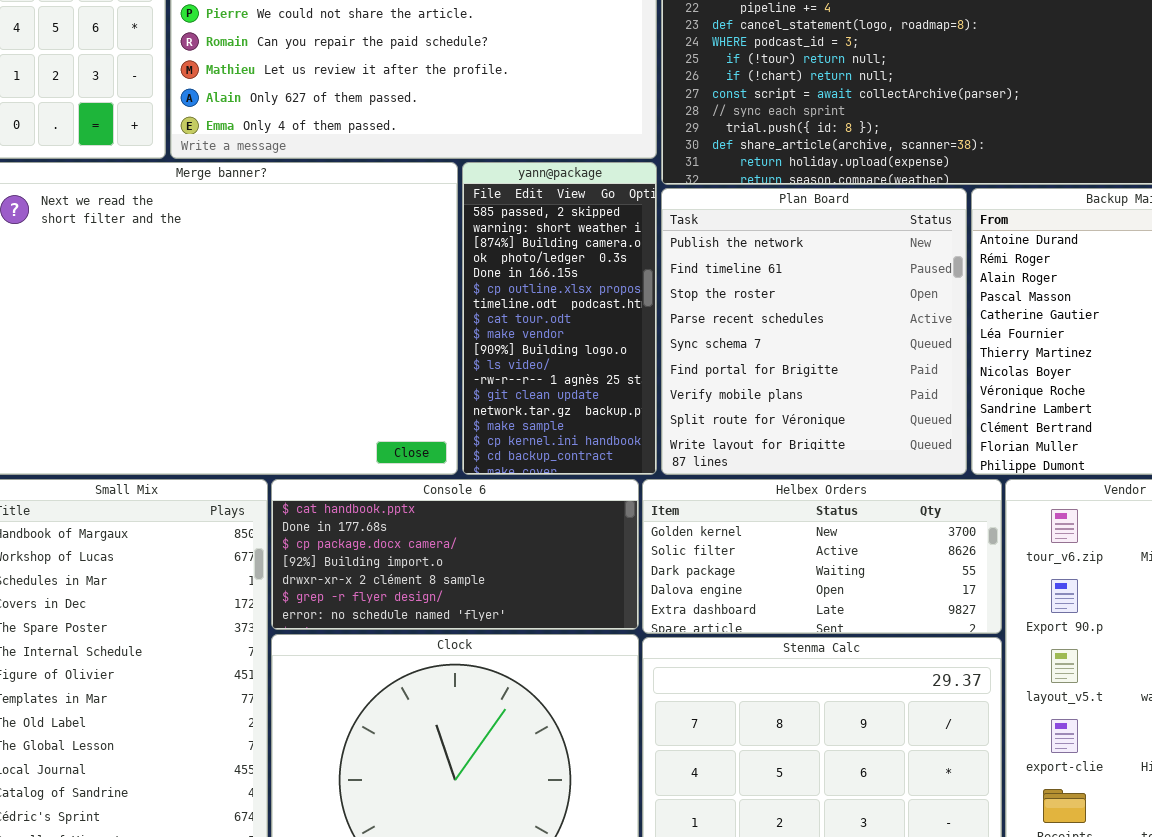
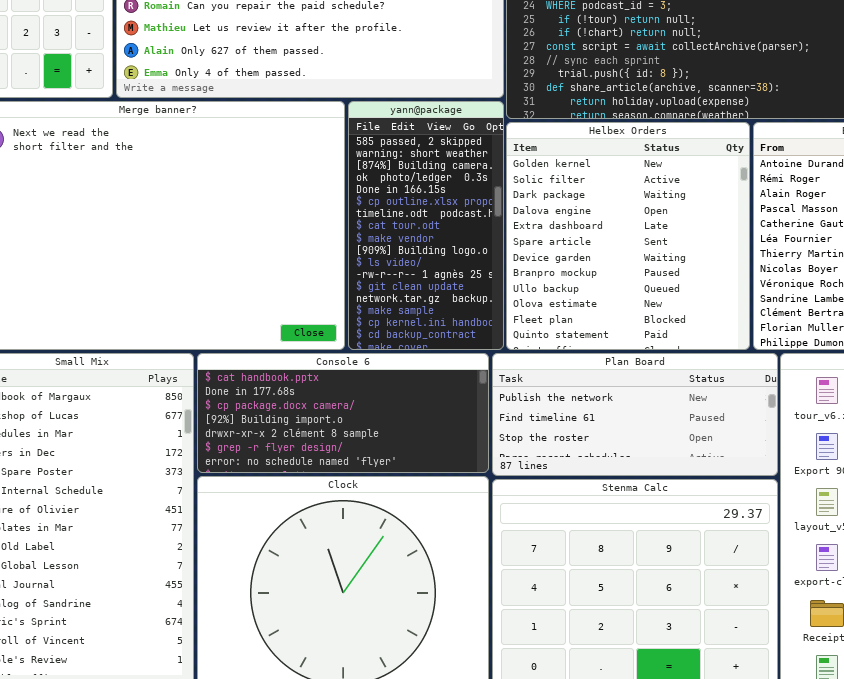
Plan Board: [661,188,967,475] -> [492,353,778,476], moved, resized
Helbex Orders: [642,479,1002,634] -> [506,122,750,350], moved, resized

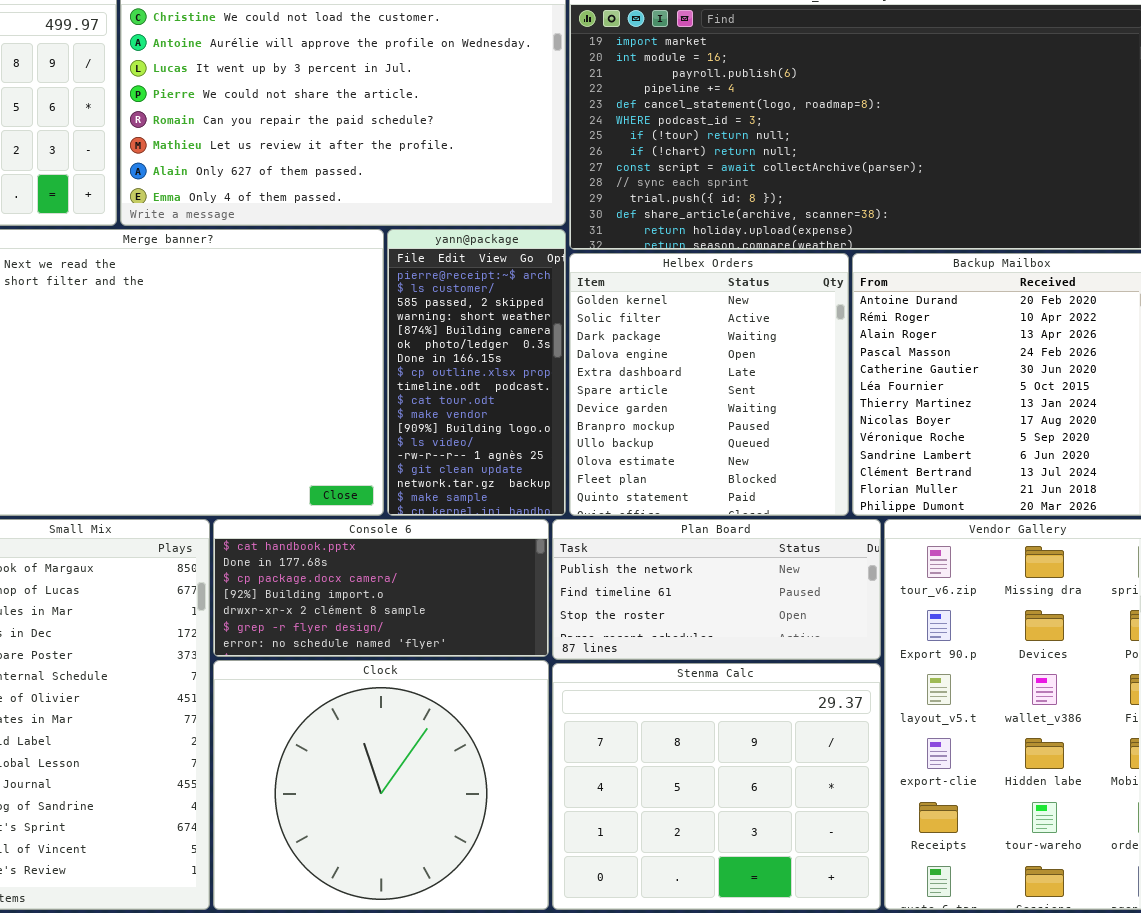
yann@package: [348,101,504,350] -> [387,229,566,516], scrolled up 2 rows

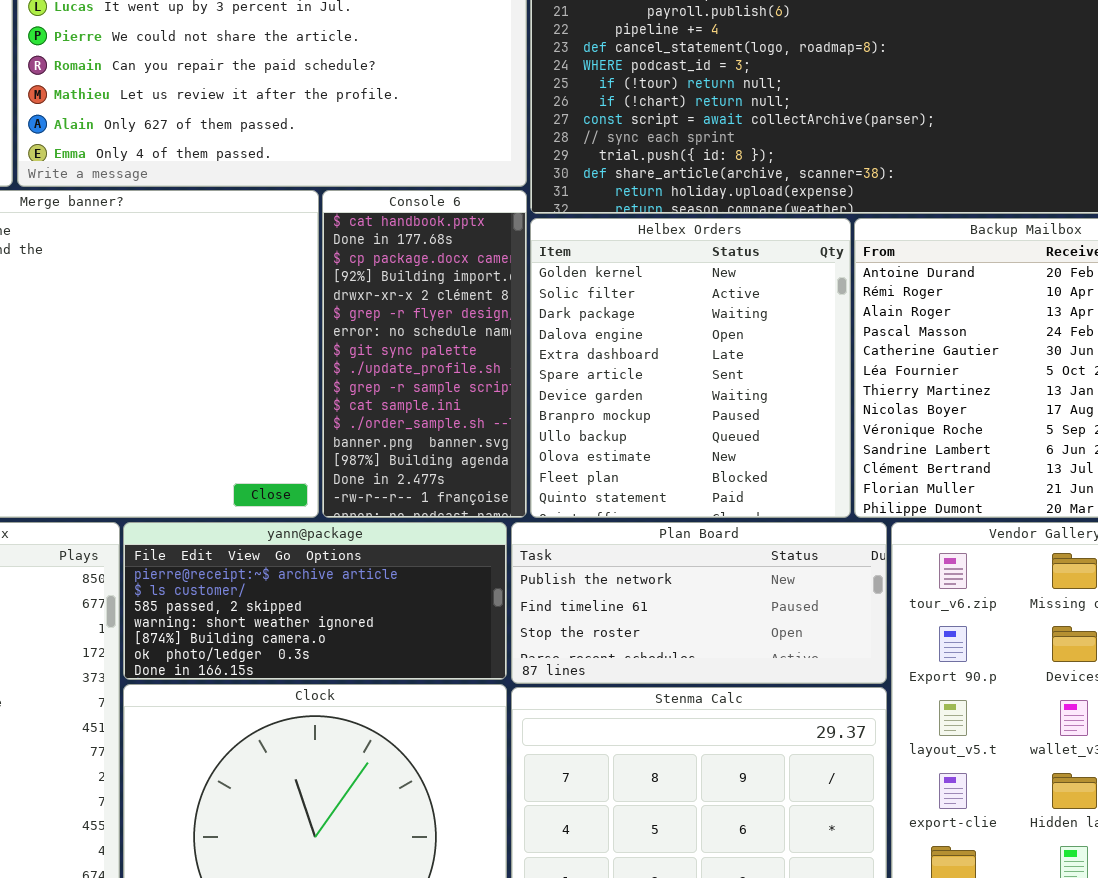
yann@package: [387,229,566,516] -> [123,522,507,680], moved, resized
Console 6: [213,519,549,657] -> [322,190,527,518], moved, resized

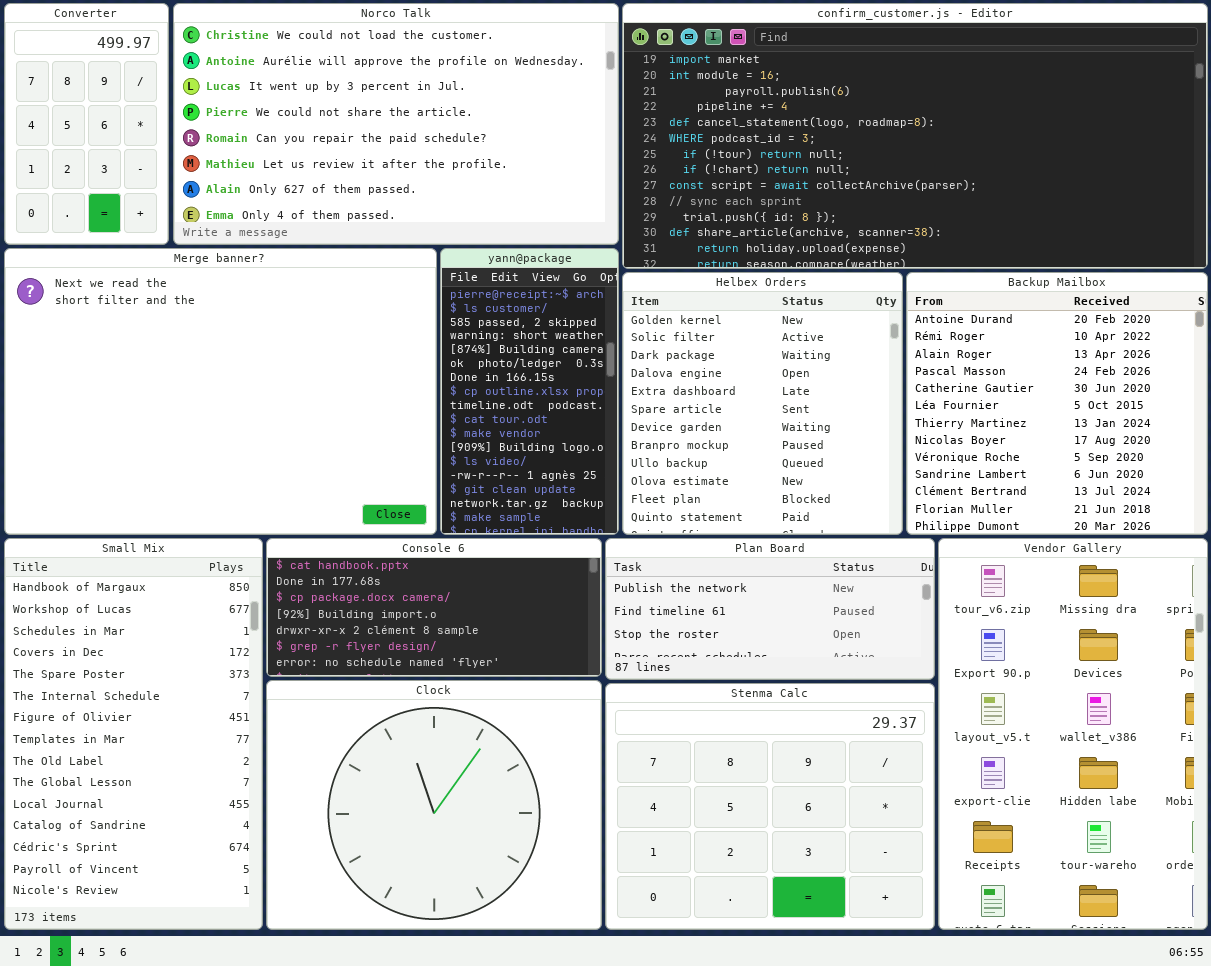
Console 6: [322,190,527,518] -> [266,538,602,677], moved, resized
yann@package: [123,522,507,680] -> [440,248,619,535], moved, resized

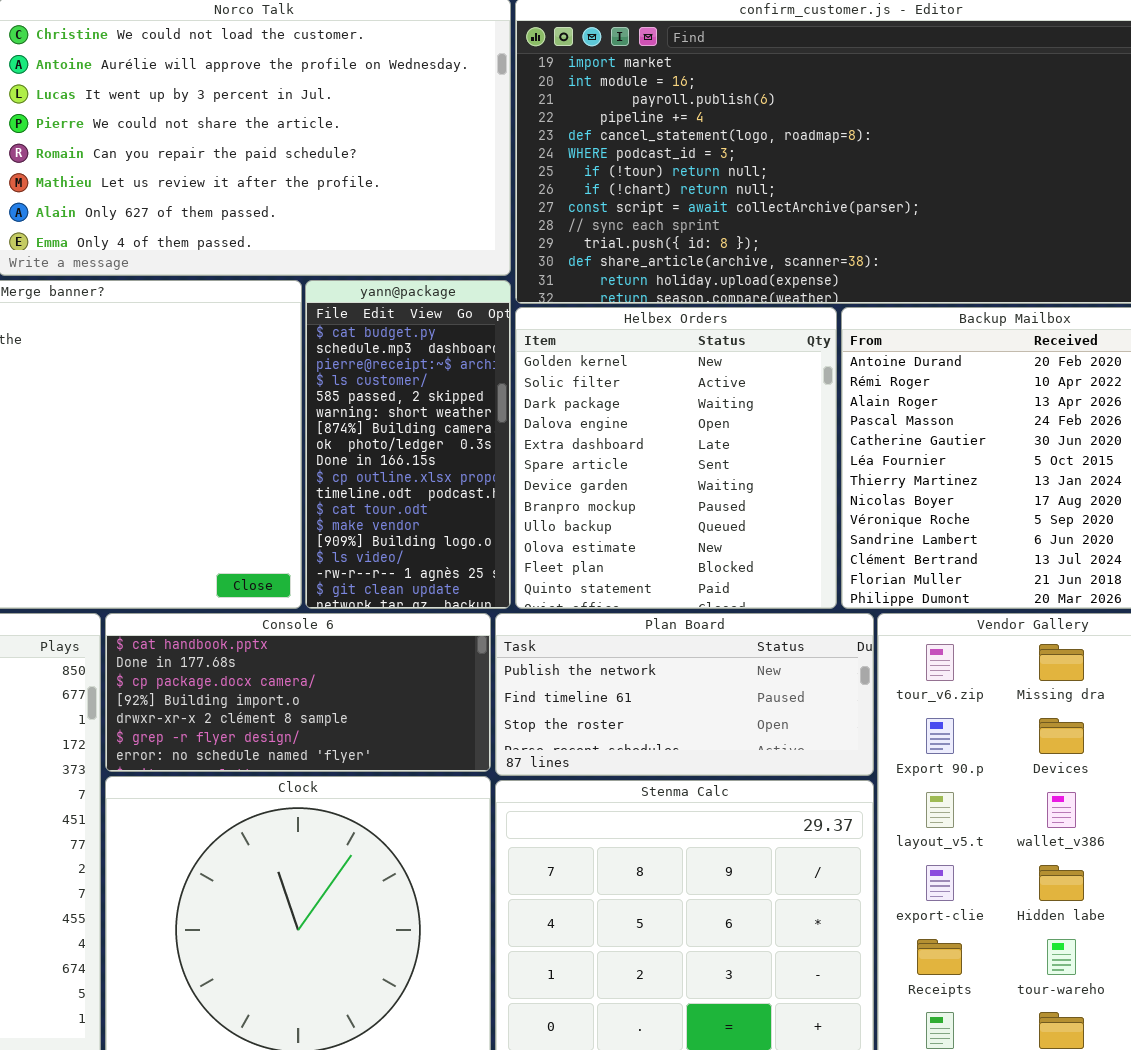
yann@package: [440,248,619,535] -> [305,280,511,609], scrolled up 2 rows

